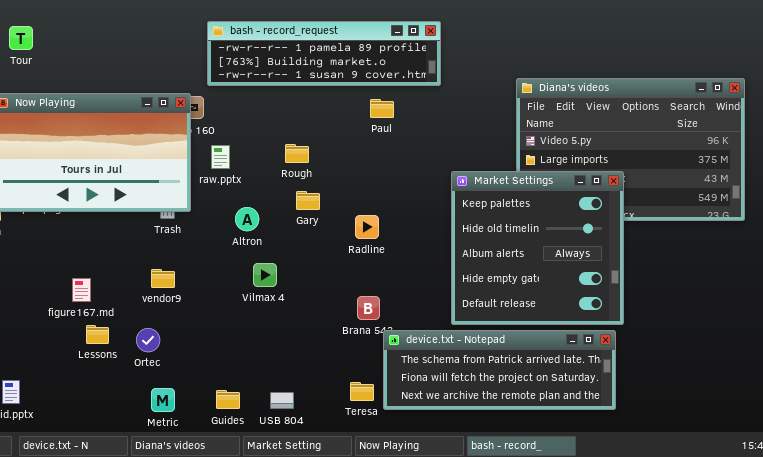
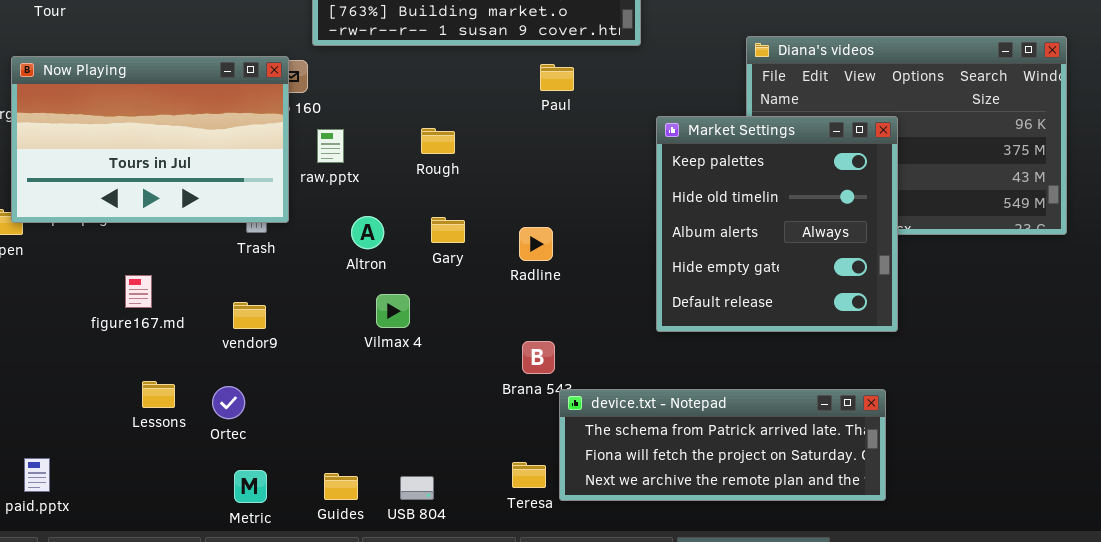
Market Settings: [451,171,624,325] -> [656,116,898,332], moved
Gary: [296,191,320,210] -> [431,217,465,243], moved
figure167.md: [72,278,91,302] -> [125,275,152,308], moved

